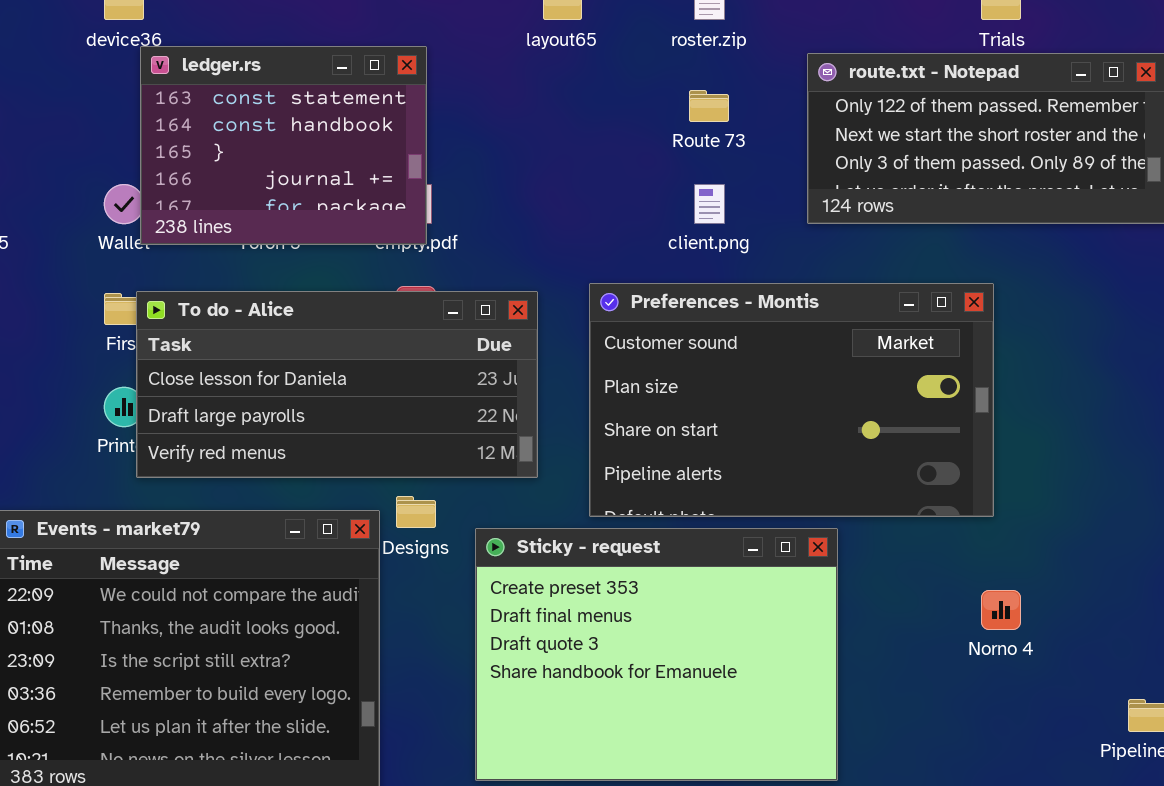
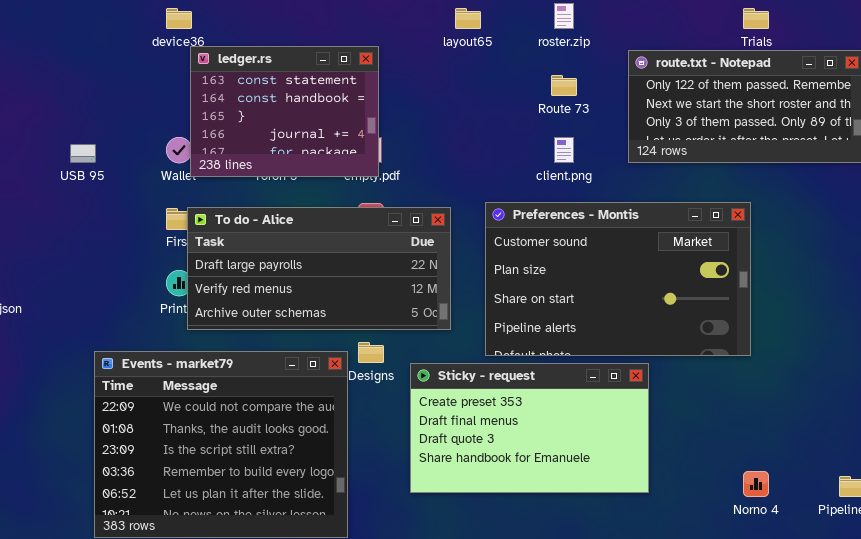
To do - Alice: [136,291,538,478] -> [187,207,451,330], scrolled down 1 row
Sticky - request: [475,528,838,781] -> [410,363,649,493], resized
Norno 4: [981,590,1021,630] -> [743,471,769,497], moved

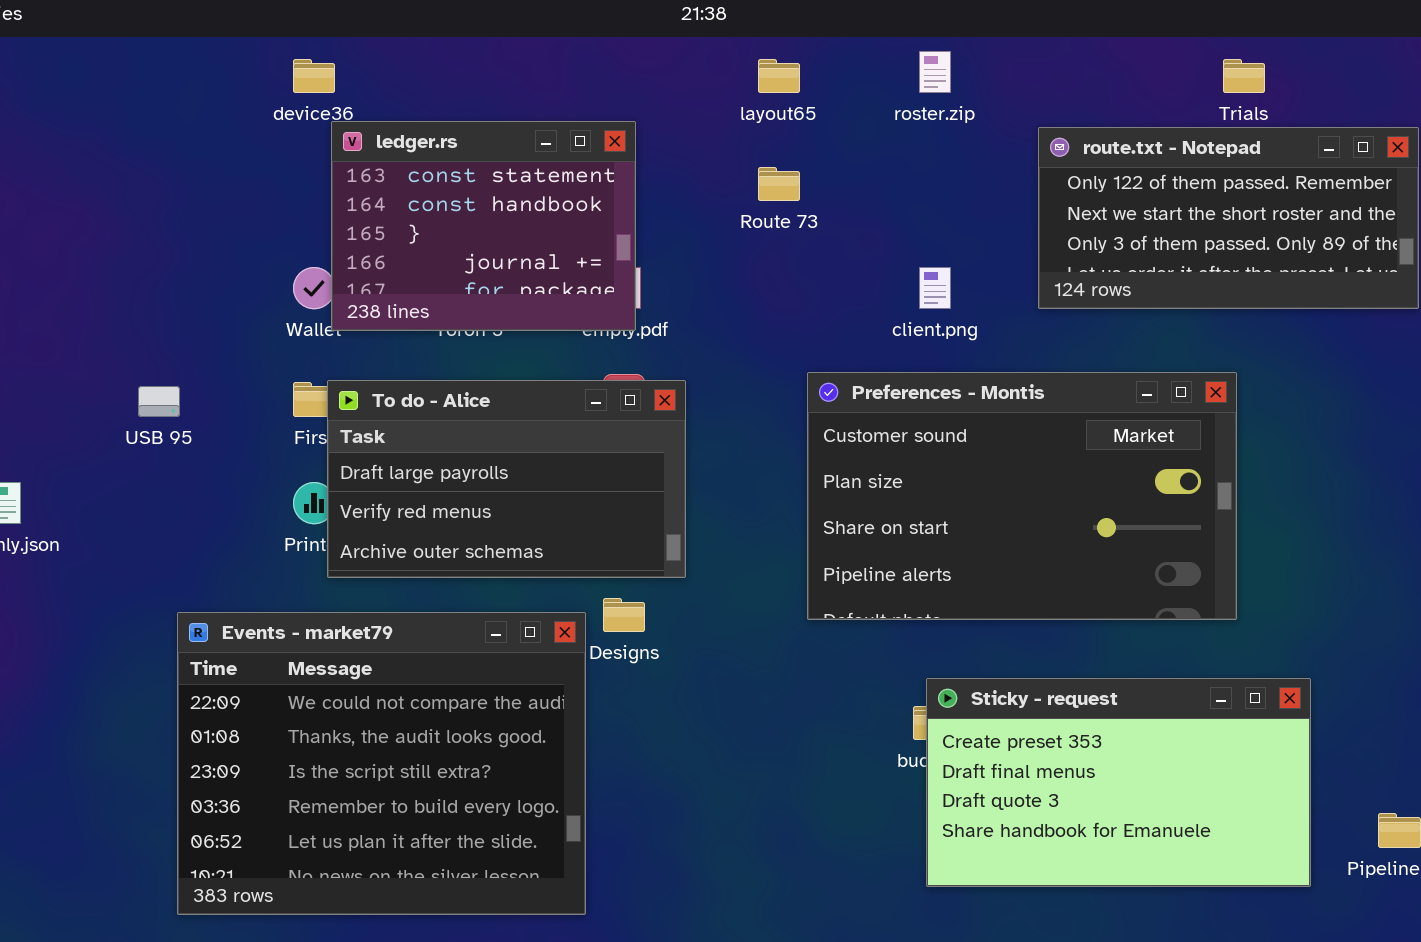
Route 73: [551,75,577,96] -> [758,167,800,201], moved
USB 95: [70,144,96,163] -> [138,386,180,417], moved
To do - Alice: [187,207,451,330] -> [327,380,686,578], resized
Sticky - request: [410,363,649,493] -> [926,678,1311,887], moved

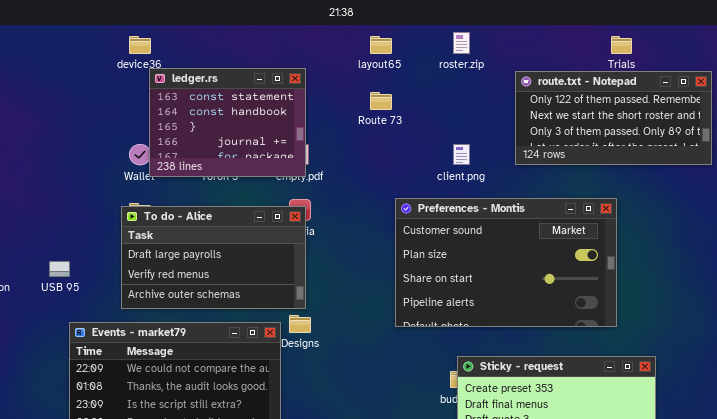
To do - Alice: [327,380,686,578] -> [121,206,306,309], moved
USB 95: [138,386,180,417] -> [49,261,70,277], moved

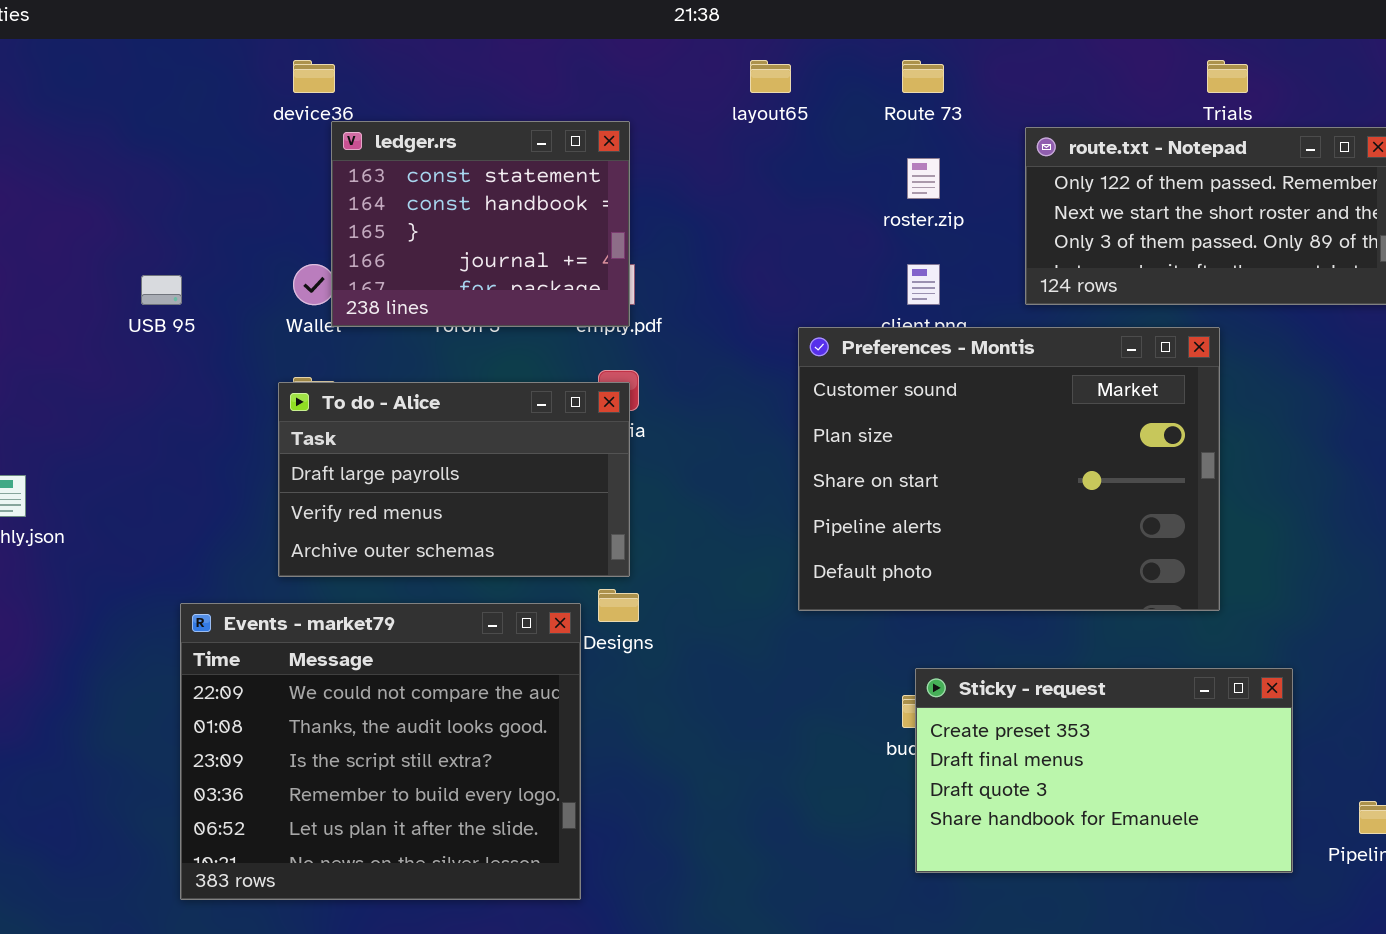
roster.zip: [453,32,470,54] -> [907,158,940,199], moved
Route 73: [370,92,392,110] -> [902,60,944,93], moved
Preferences - Montis: [395,198,617,327] -> [798,327,1220,611], resized
USB 95: [49,261,70,277] -> [141,275,182,305], moved

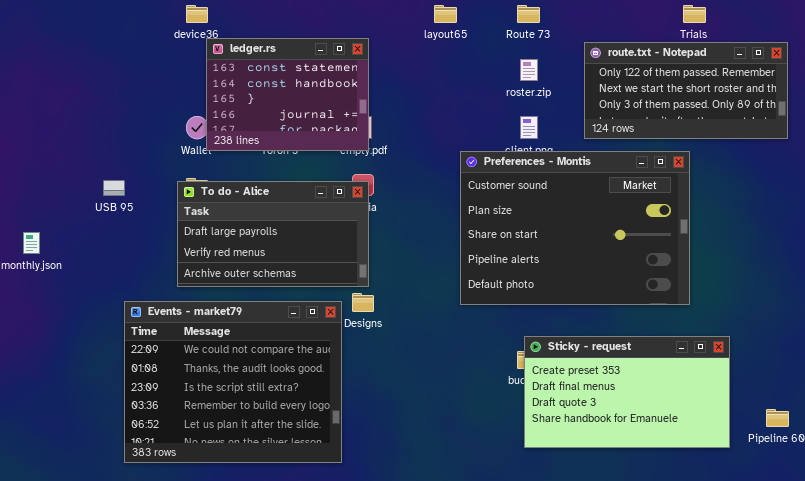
USB 95: [141,275,182,305] -> [103,180,125,196], moved

